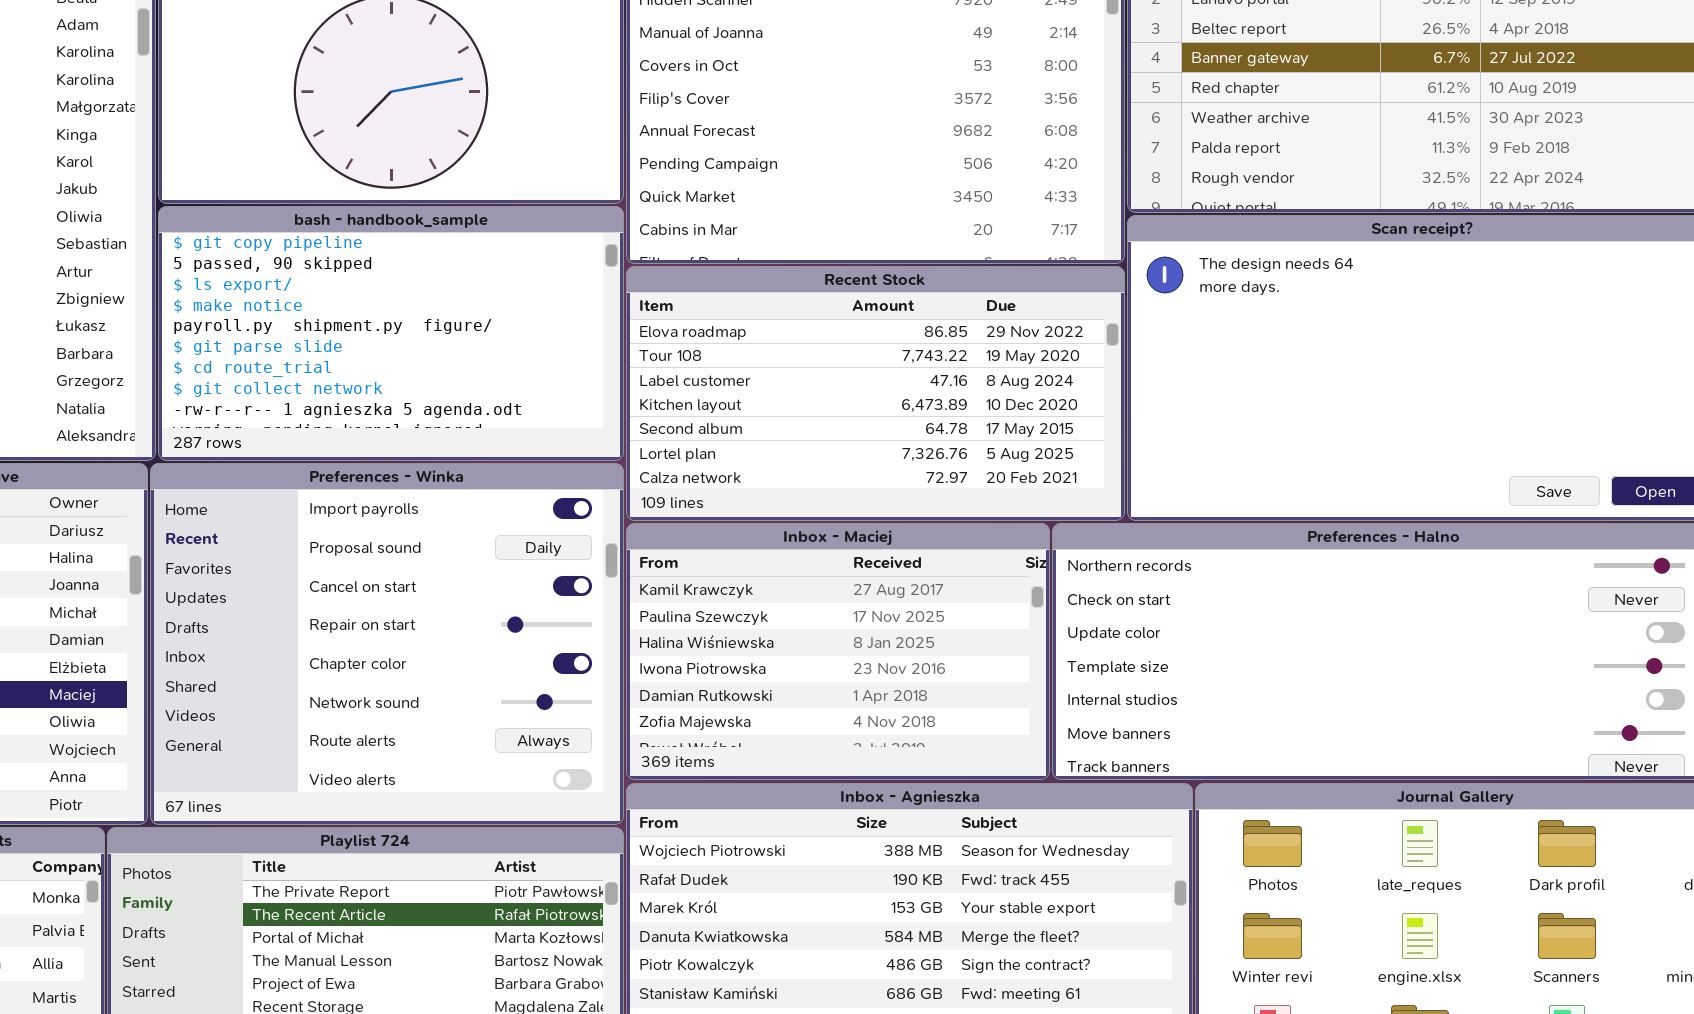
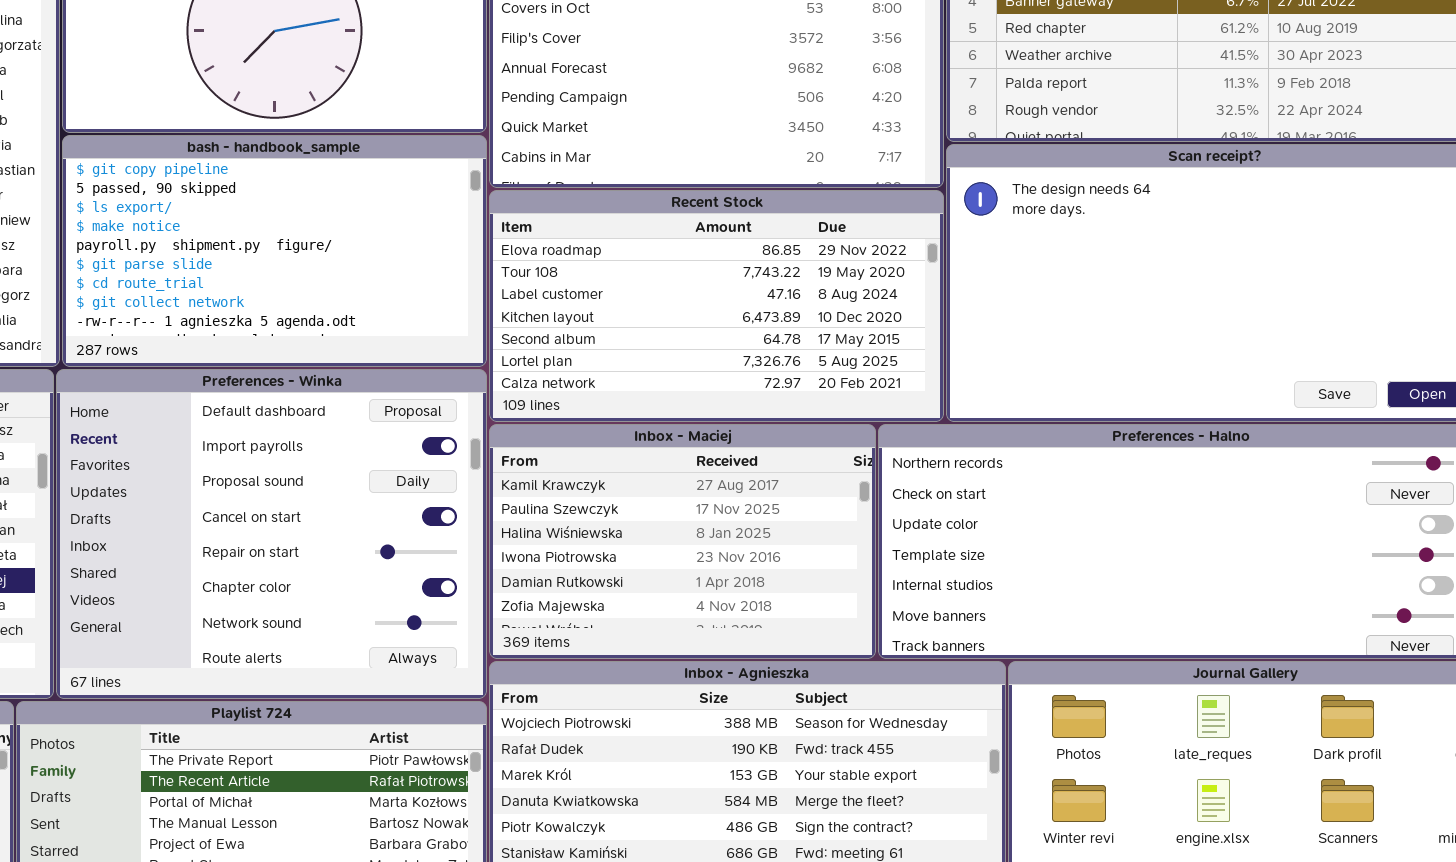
Preferences - Winka: [150,463,624,825] -> [56,369,487,699], scrolled up 1 row

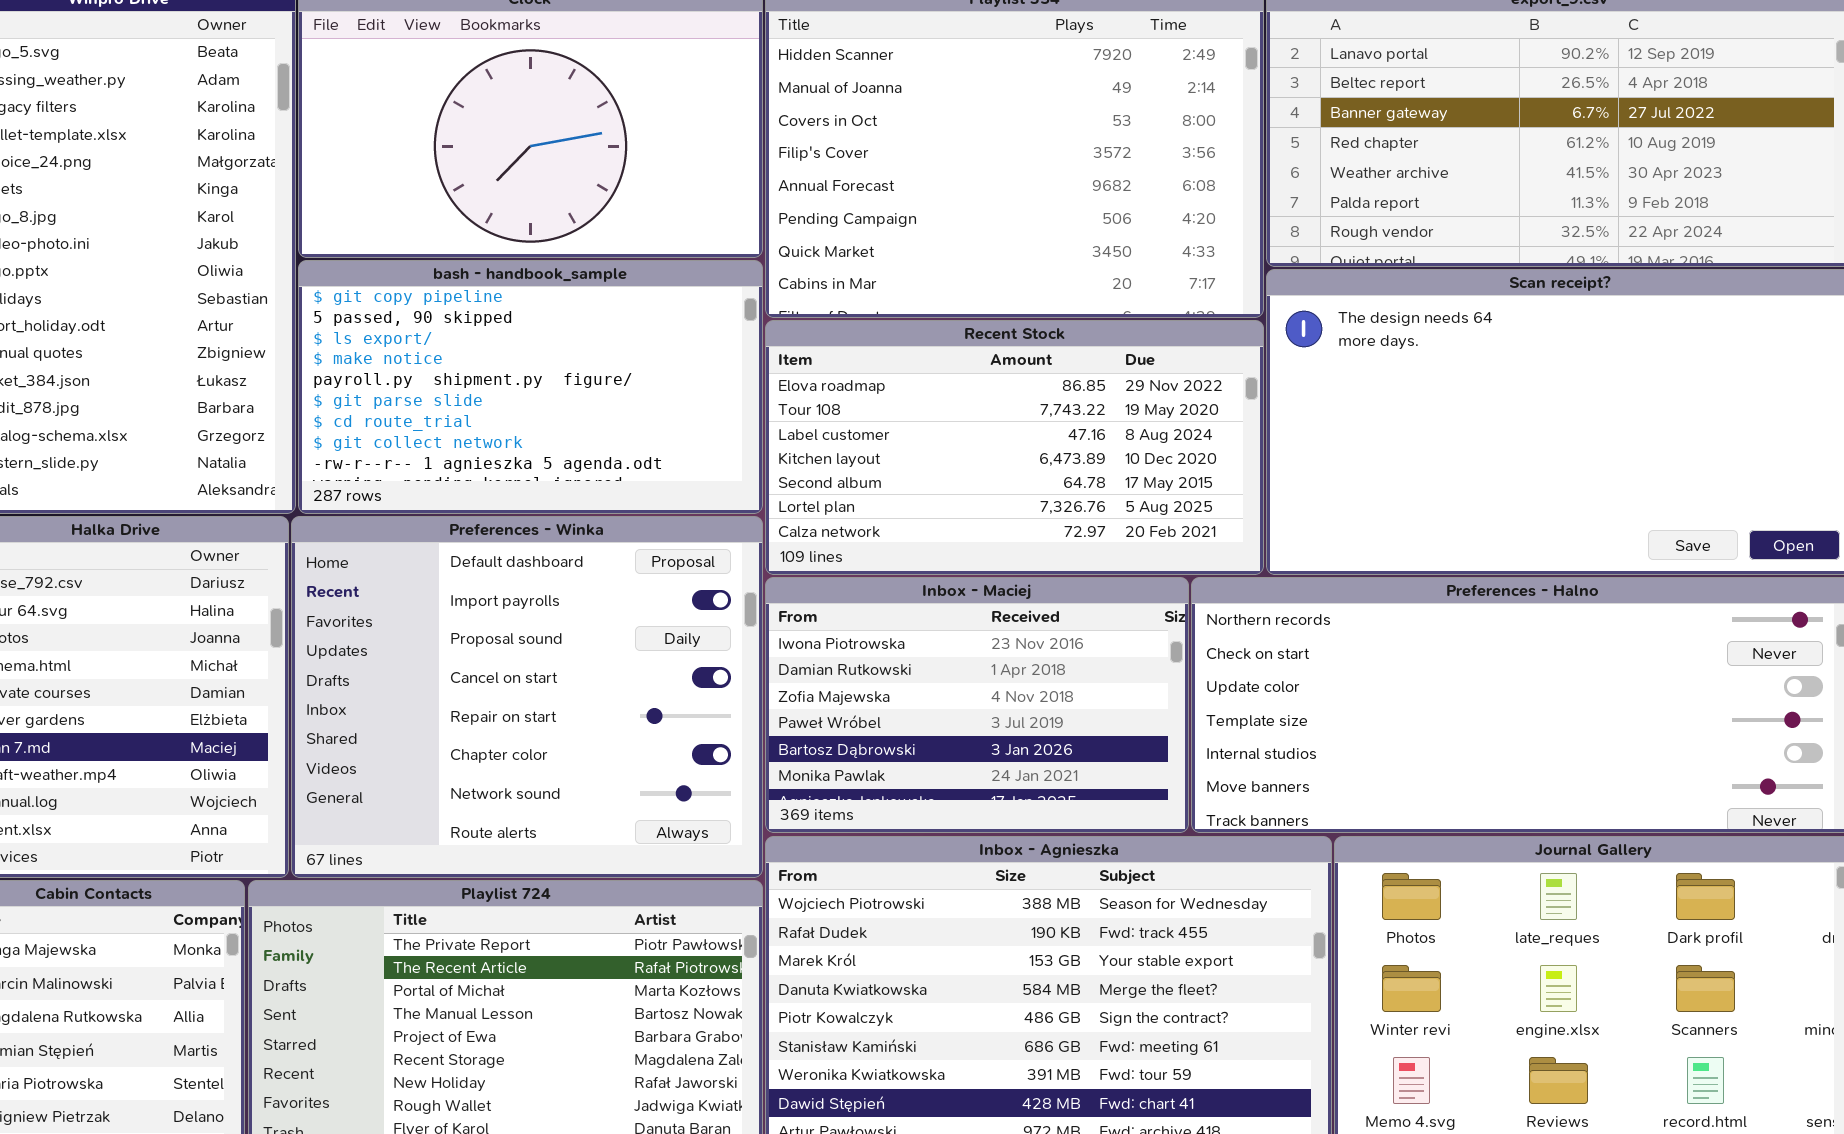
Inbox - Maciej: [489,424,876,659] -> [765,577,1189,833], scrolled down 3 rows

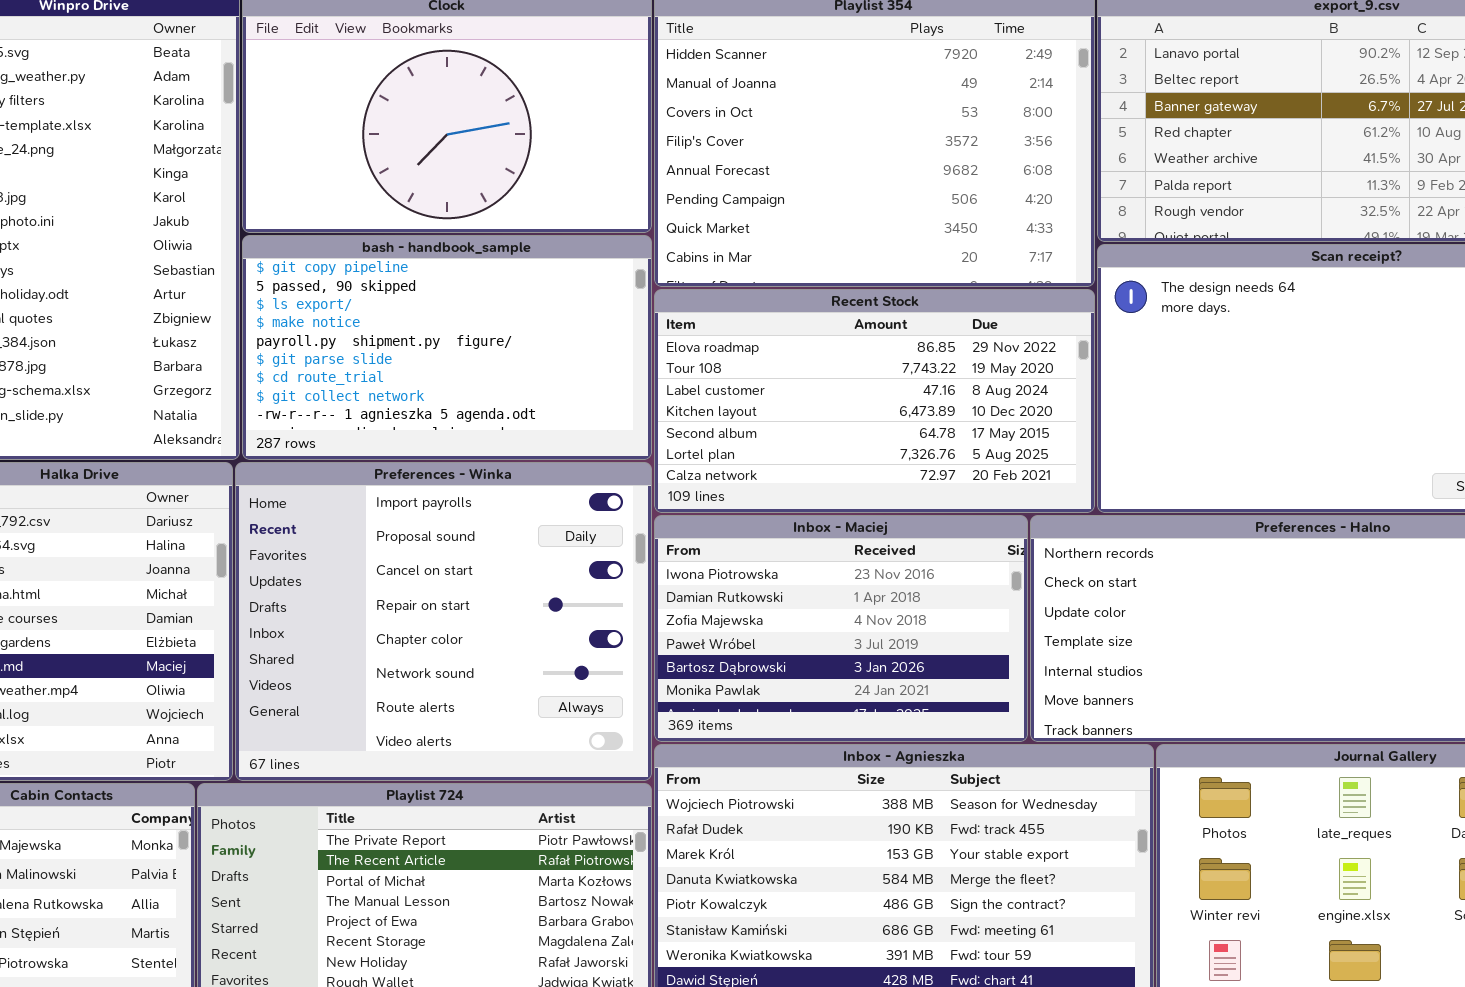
Preferences - Winka: [291,516,763,878] -> [235,462,652,781], scrolled down 1 row

